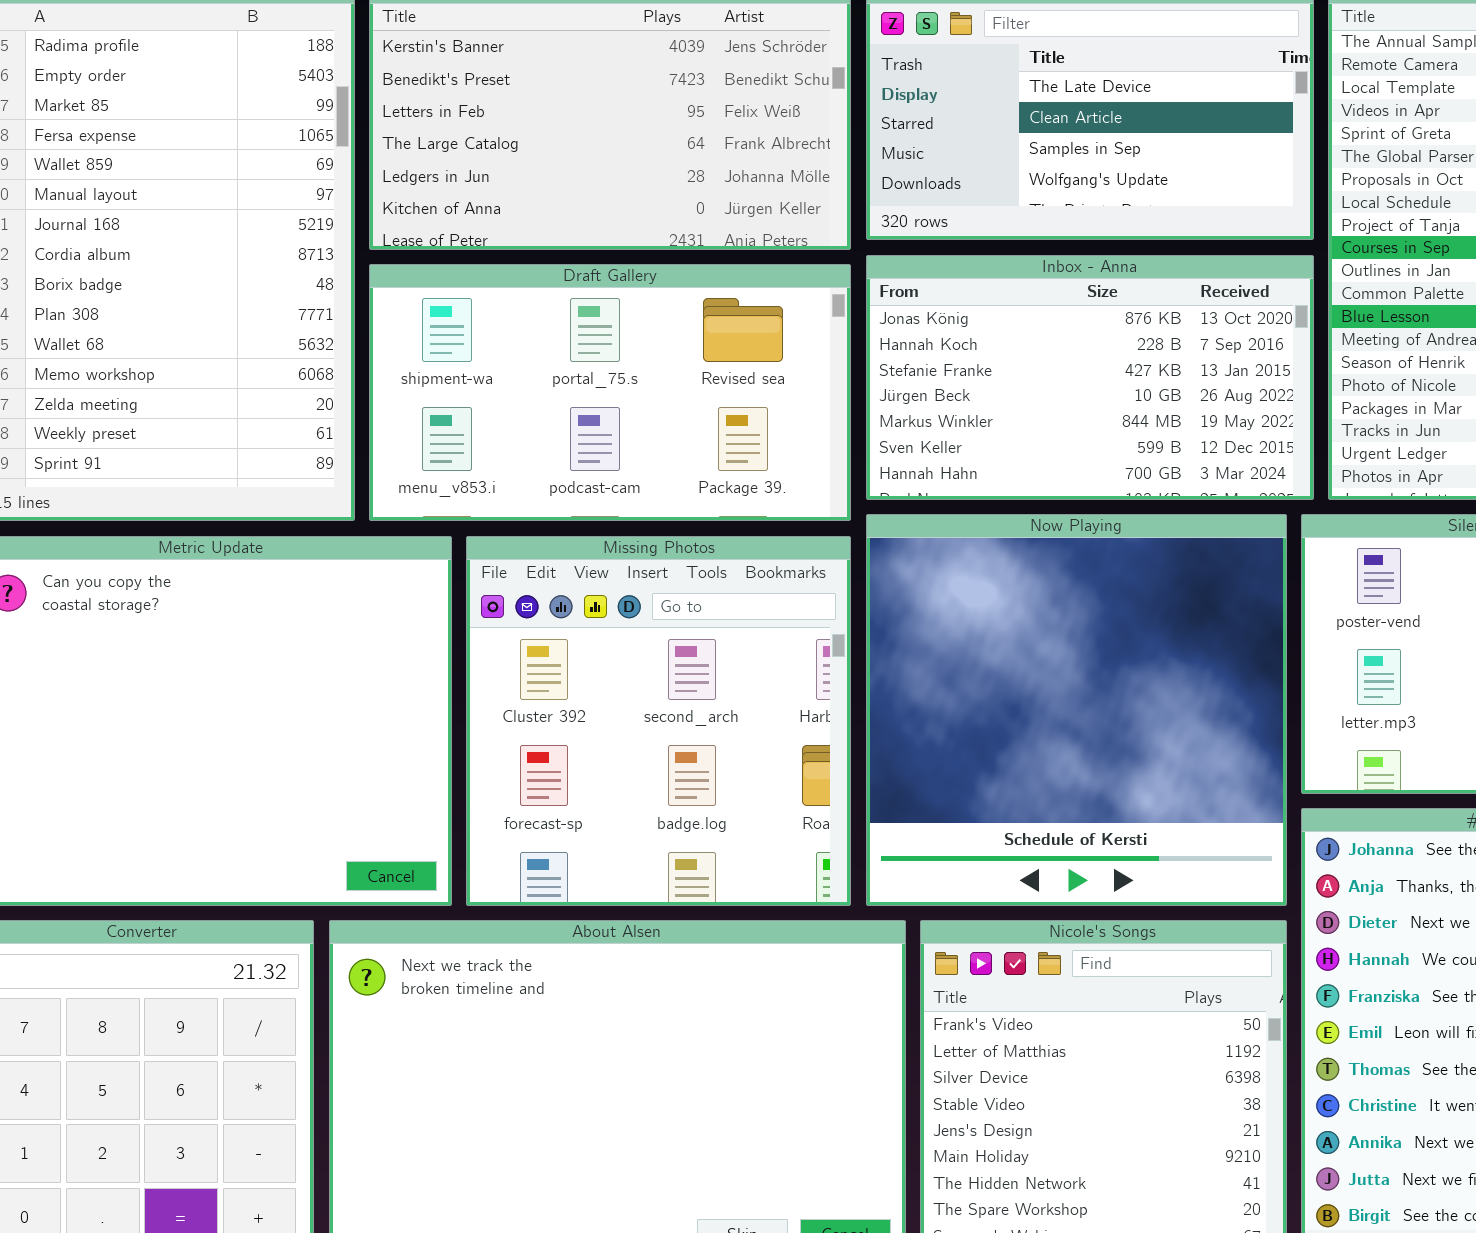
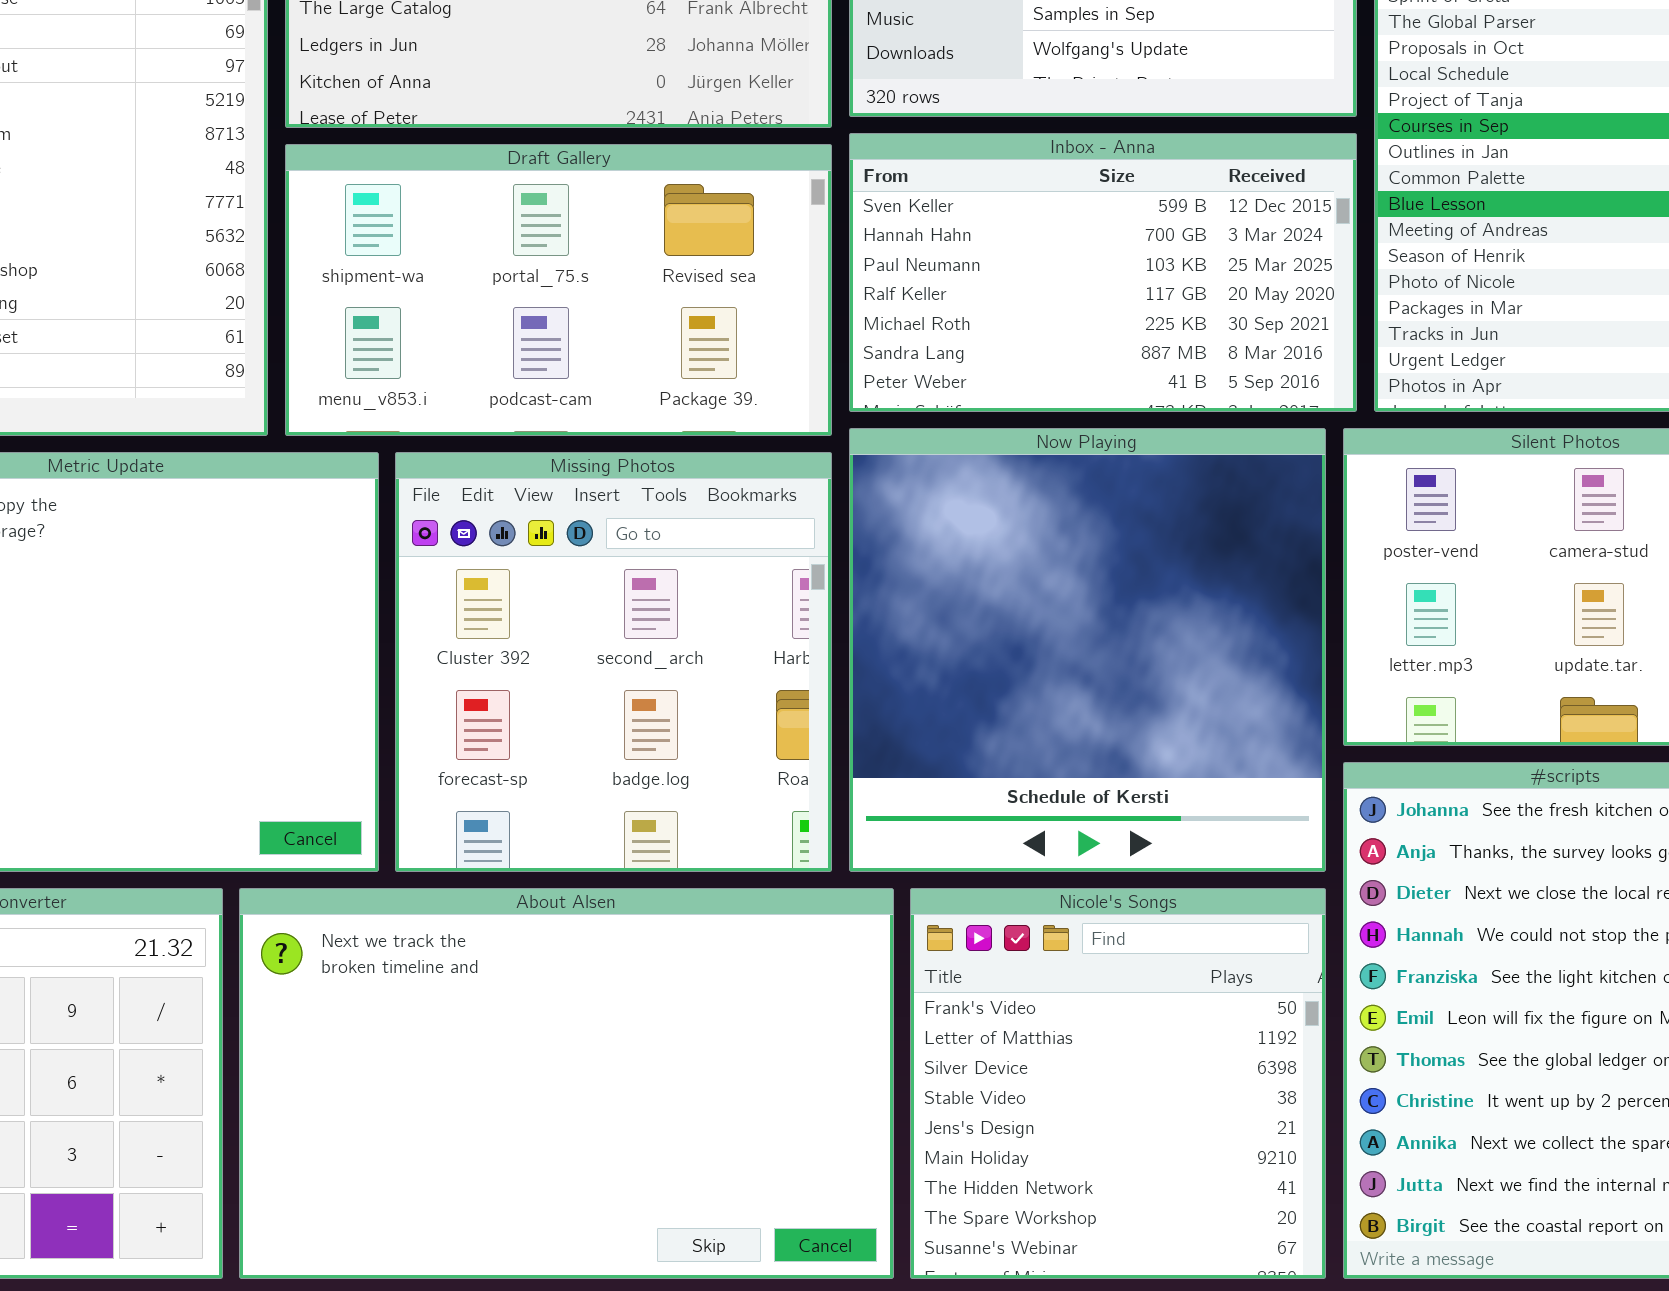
Inbox - Anna: [866,255,1314,500] -> [849,133,1357,412], scrolled down 5 rows

